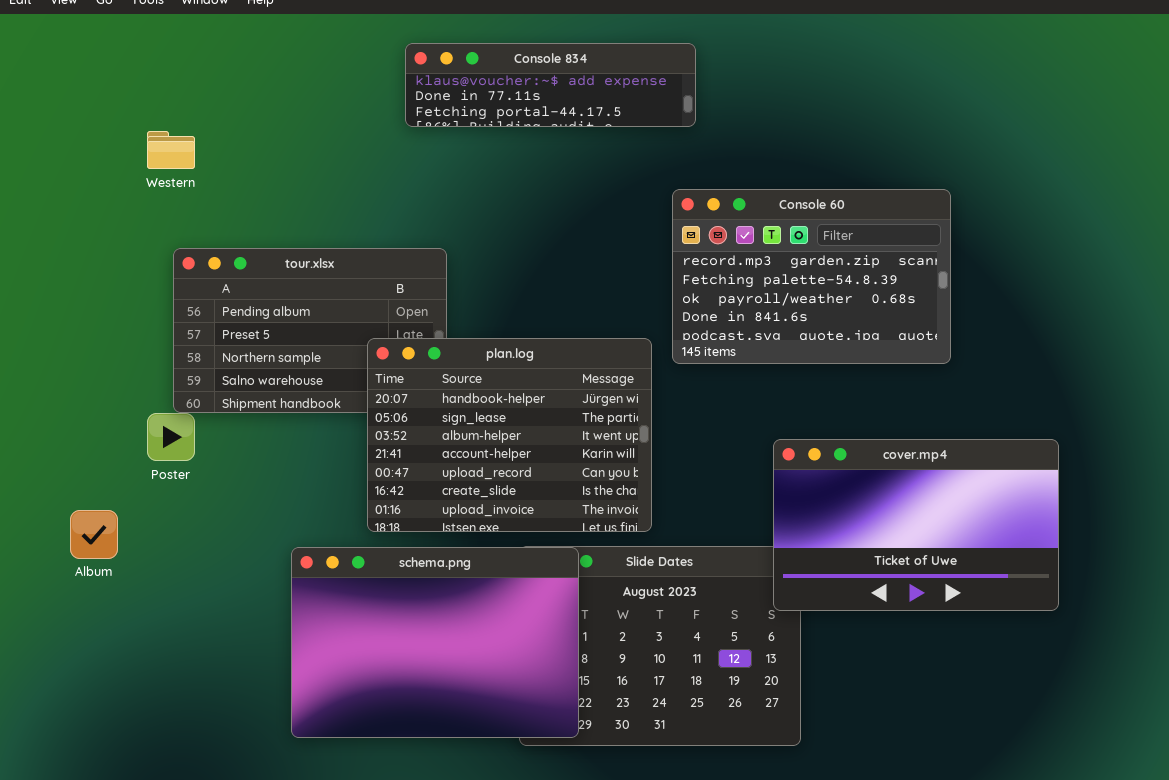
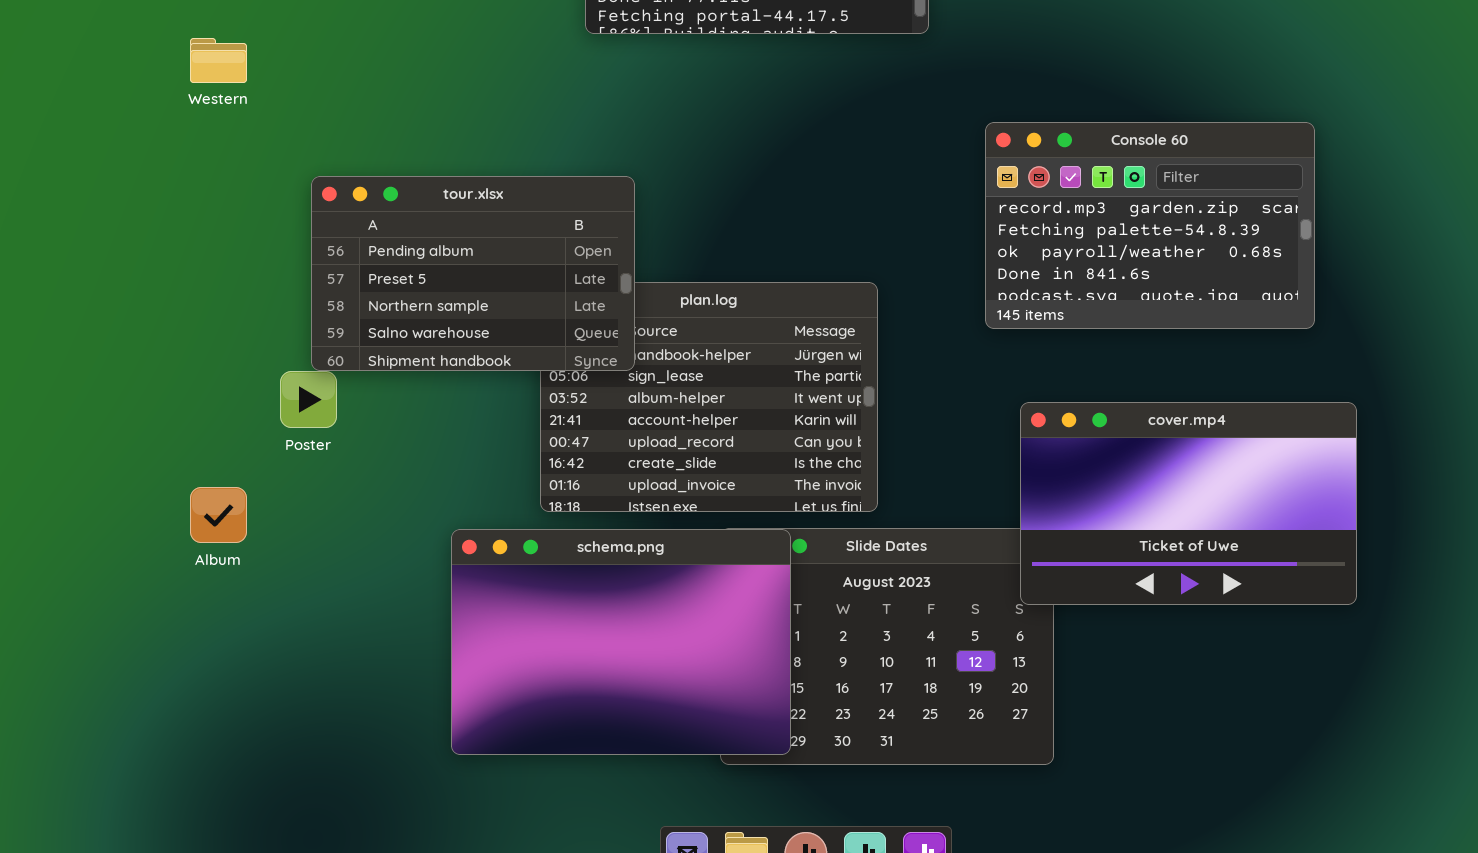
Western: [147,131,195,169] -> [190,38,247,83], moved
Console 60: [672,189,951,364] -> [985,122,1315,329], moved
tour.xlsx: [173,248,447,413] -> [311,176,635,371], raised

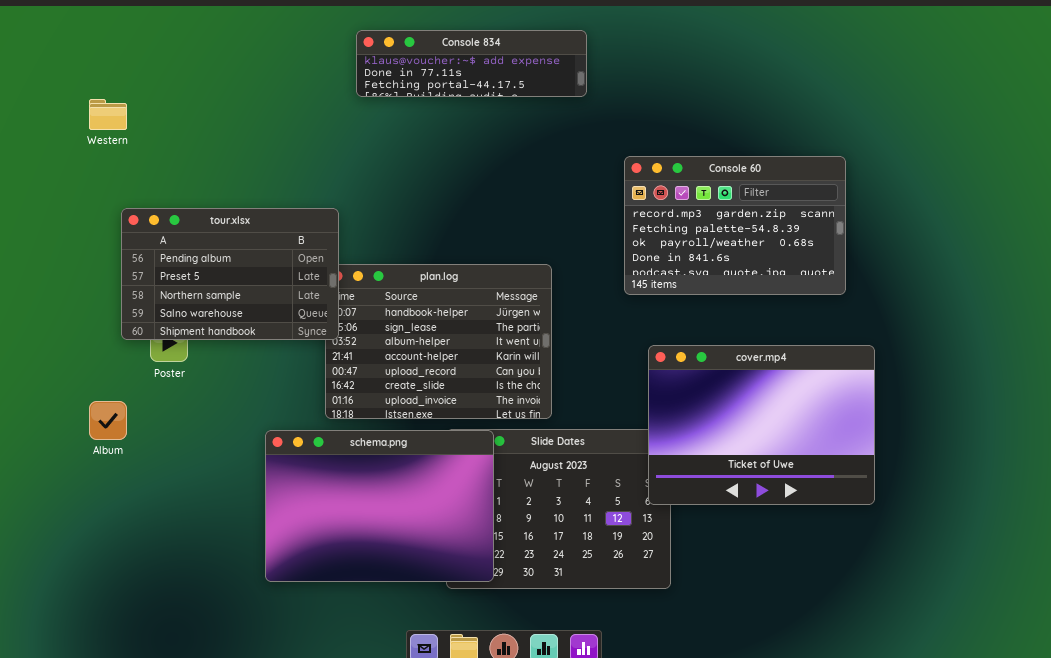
tour.xlsx: [311,176,635,371] -> [121,208,339,340], moved
cover.mp4: [1020,402,1357,605] -> [648,345,875,505], resized

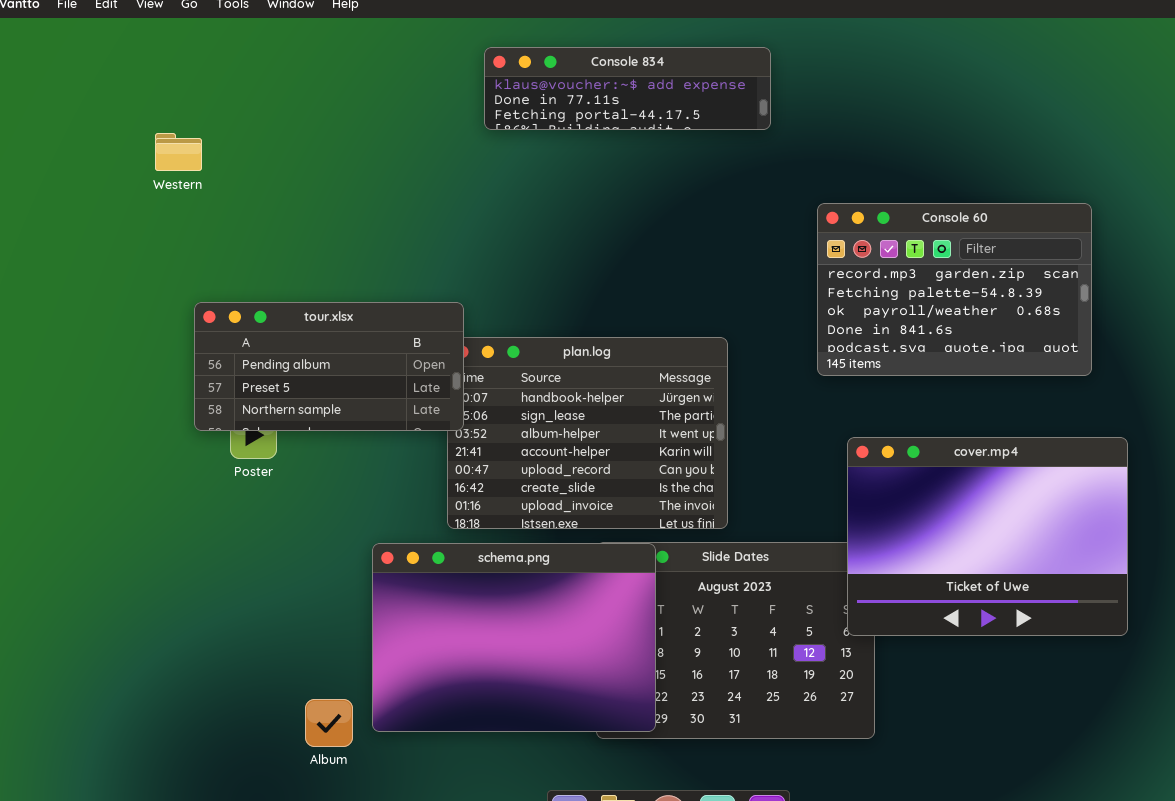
tour.xlsx: [121,208,339,340] -> [194,302,464,431], resized
Album: [89,401,127,440] -> [305,699,353,747], moved

